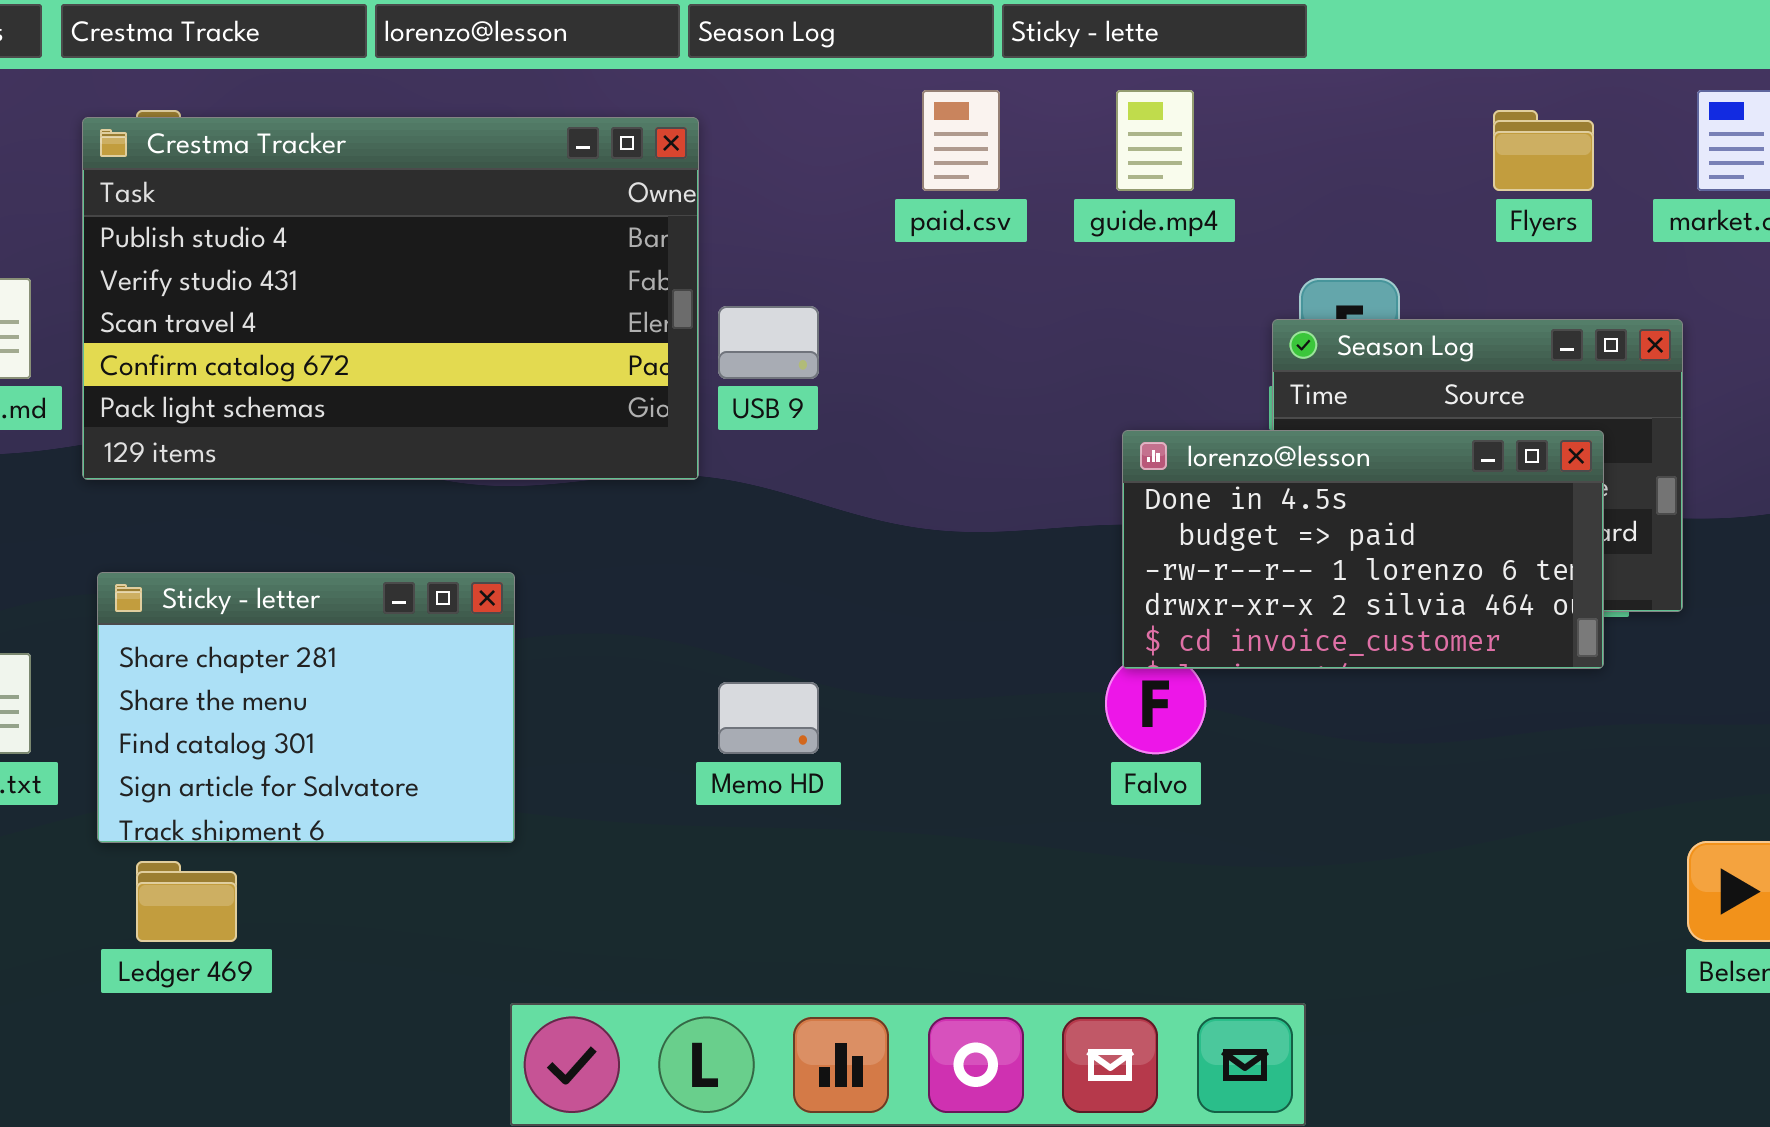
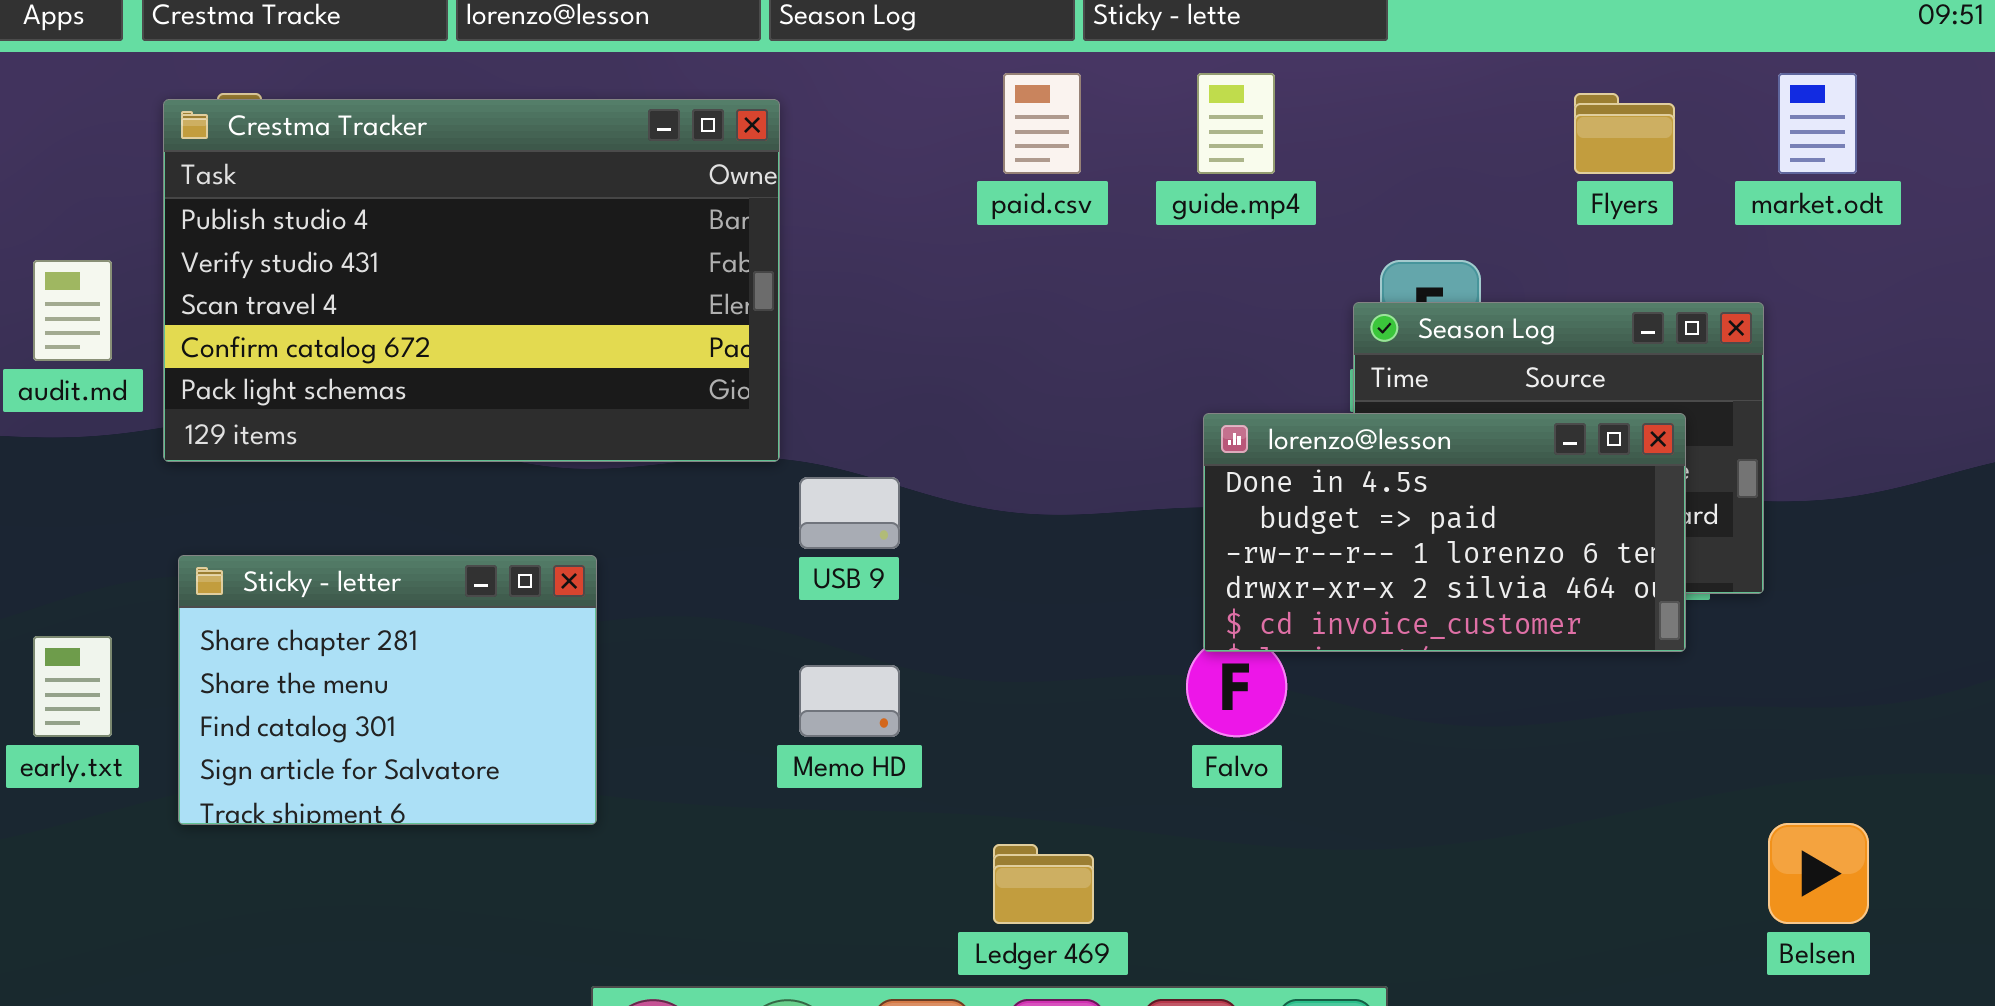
USB 9: [718,306,819,379] -> [799,477,900,549], moved
Ledger 469: [136,861,237,942] -> [993,844,1094,924], moved

